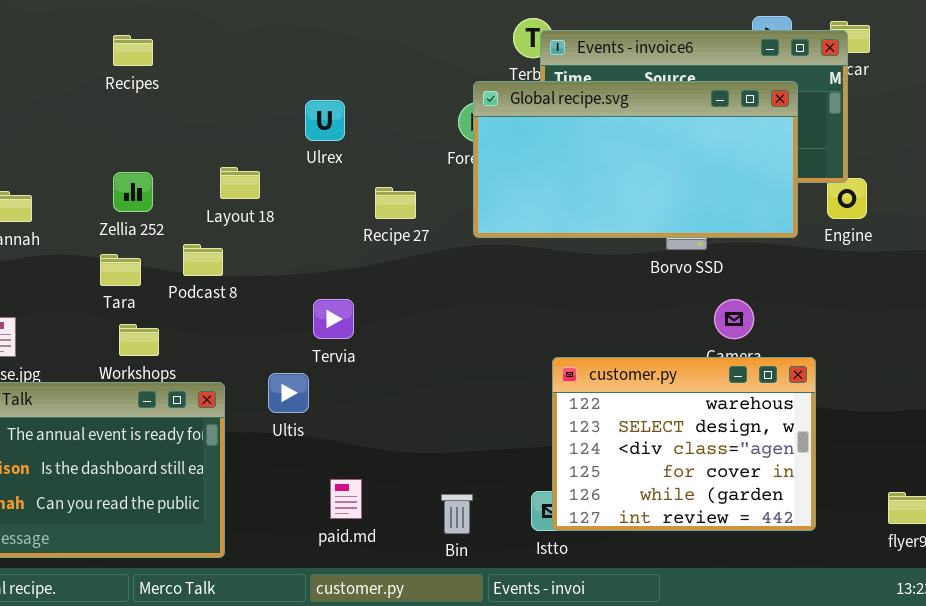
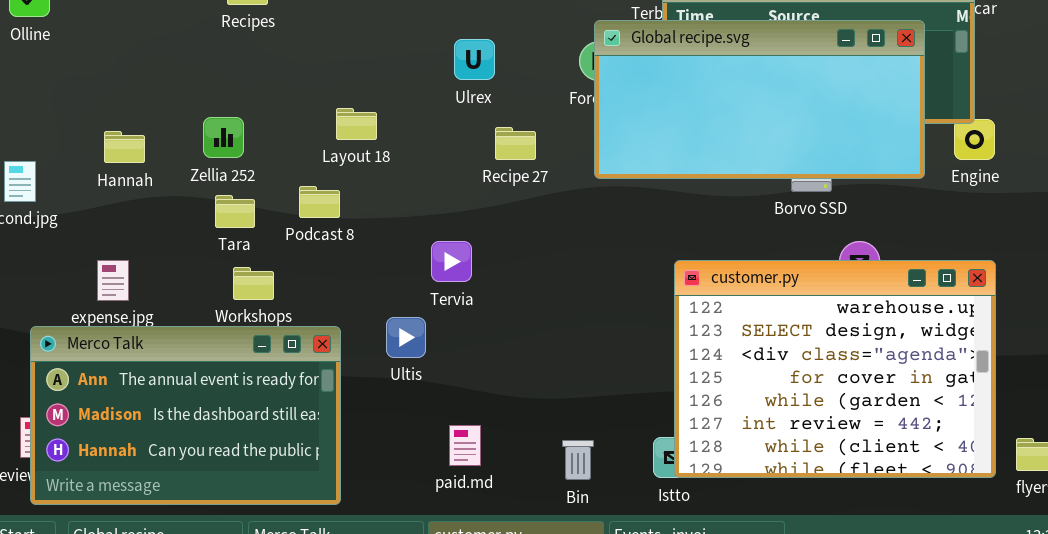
Ulrex: [305,100,345,141] -> [454,39,495,80], moved
Zellia 252: [113,172,153,212] -> [203,117,244,158], moved
customer.py: [552,357,816,531] -> [674,260,996,478], resized

